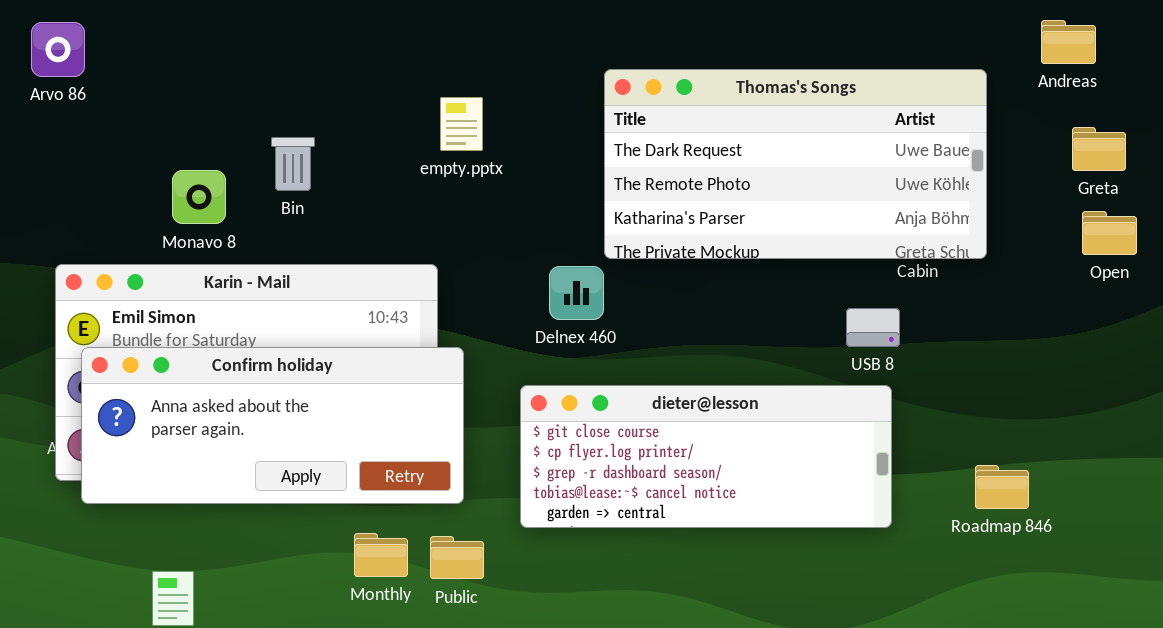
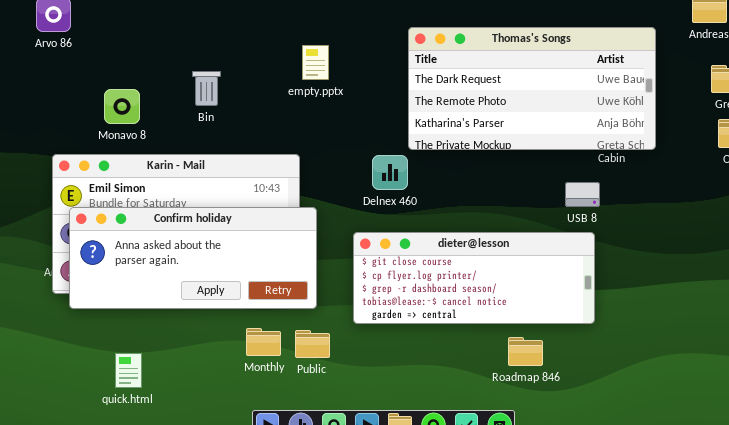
Monavo 8: [172,170,226,224] -> [104,89,140,124], moved
Roadmap 846: [975,465,1029,509] -> [508,337,543,366], moved

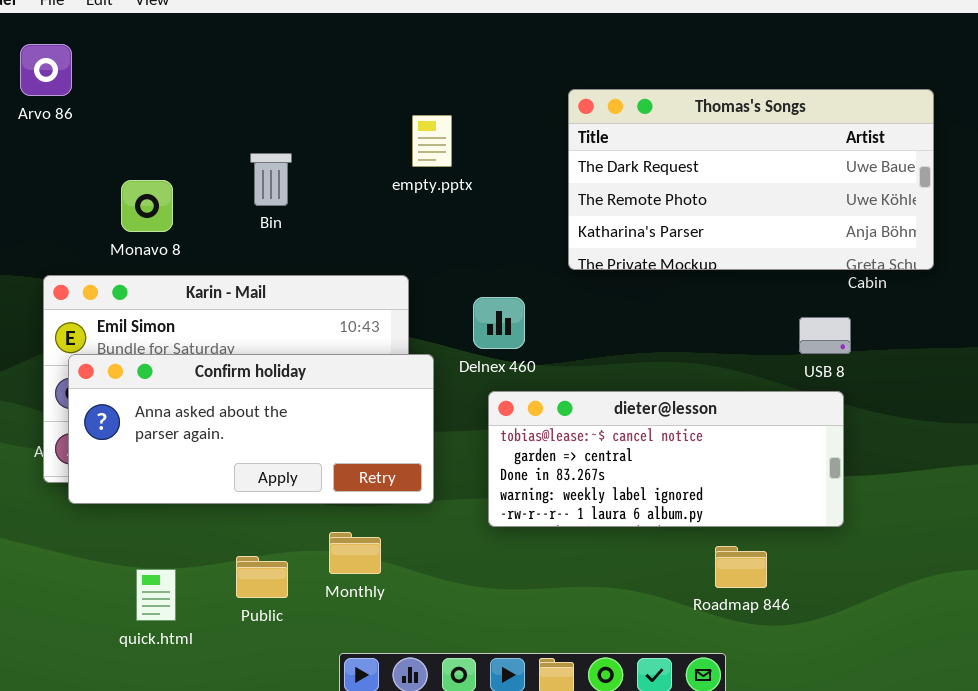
Delnex 460: [372,155,408,190] -> [473,297,525,349], moved
dieter@lesson: [353,232,595,324] -> [488,391,844,527], scrolled down 3 rows
Public: [295,330,330,358] -> [236,556,288,598], moved

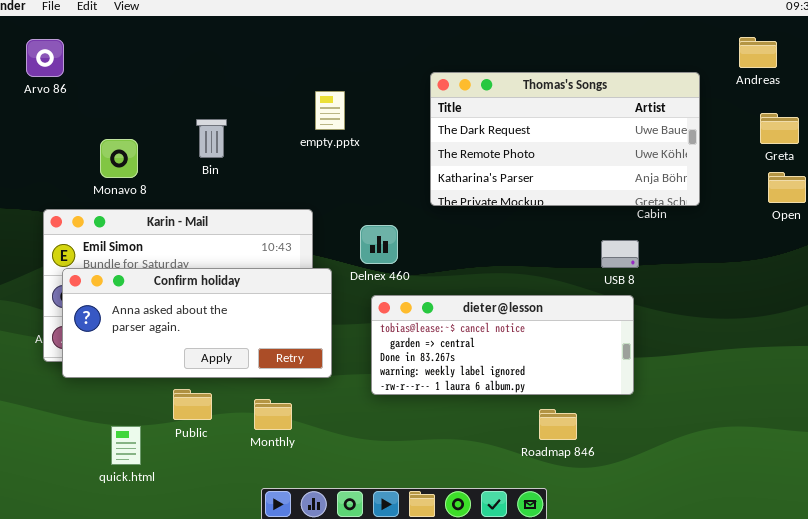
Public: [236,556,288,598] -> [173,389,212,420], moved

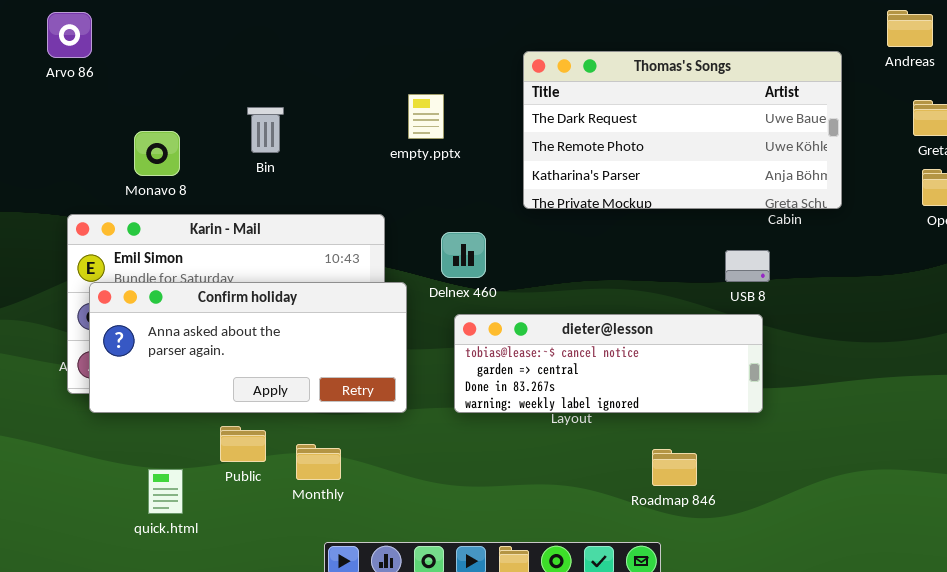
empty.pptx: [315,91,345,130] -> [408,94,444,139], moved
dieter@lesson: [371,295,634,395] -> [454,314,763,413], resized
Monthly: [254,399,292,430] -> [296,444,341,480], moved

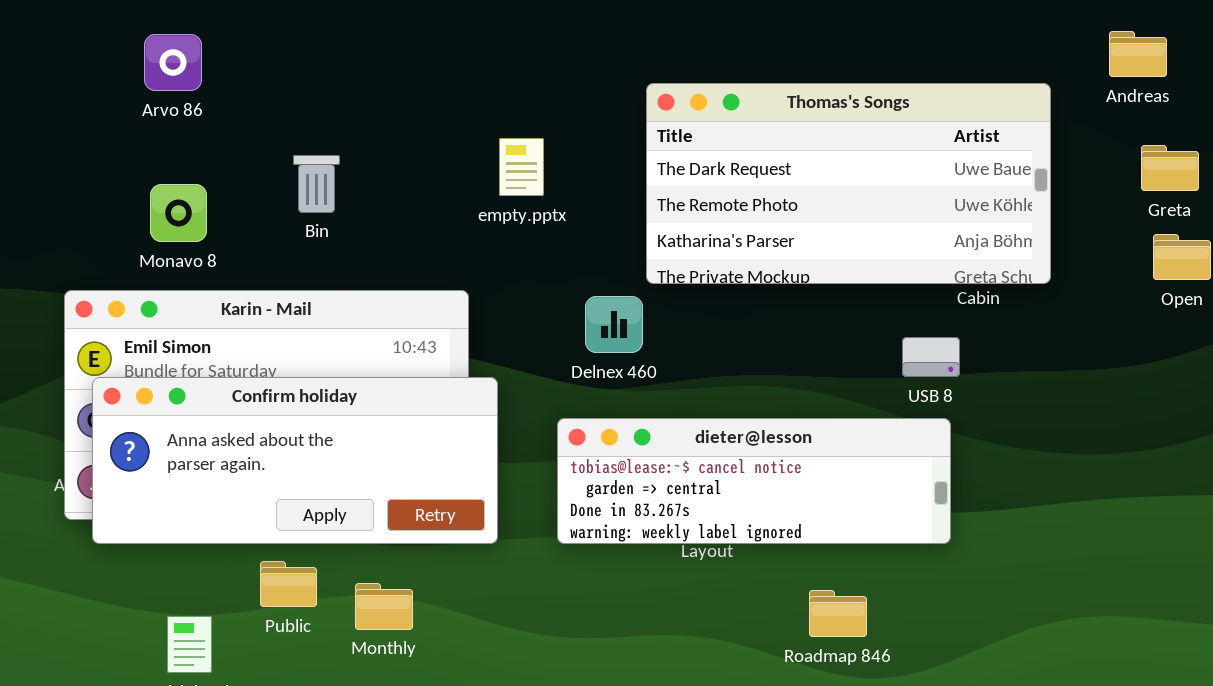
Arvo 86: [47,12,92,58] -> [144,34,202,91], moved
Delnex 460: [441,232,486,278] -> [585,296,643,353], moved

